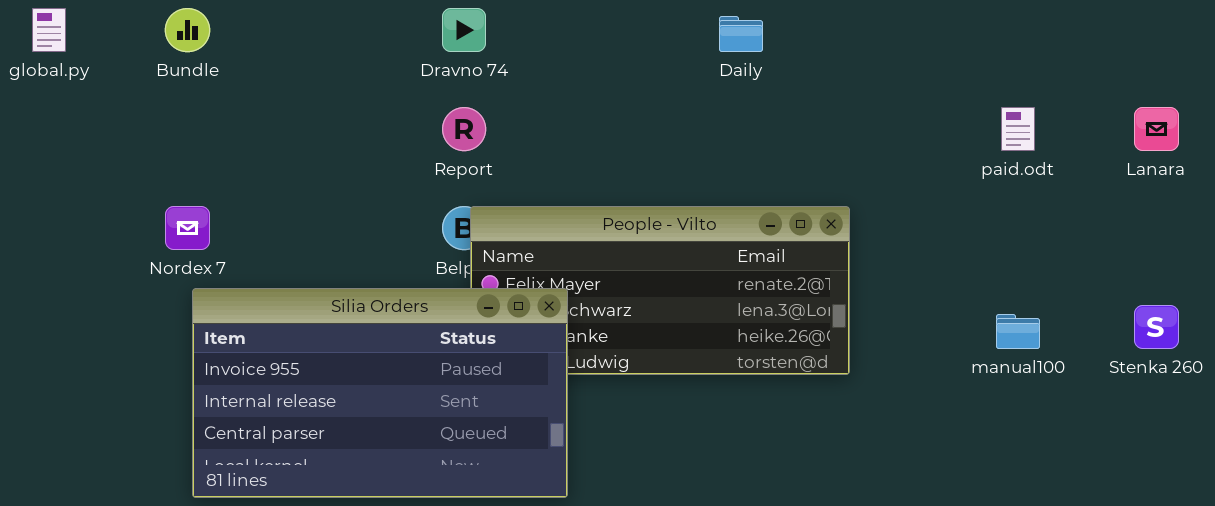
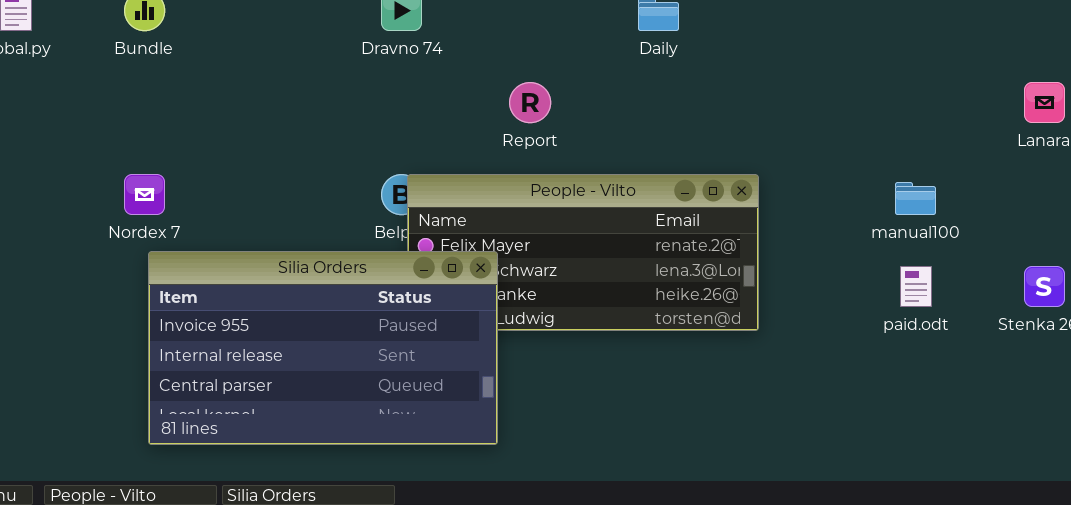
Report: [442,107,486,151] -> [509,82,551,123], moved
paid.odt: [1001,107,1035,151] -> [900,266,932,307], moved
manual100: [996,314,1040,349] -> [895,182,936,215], moved

